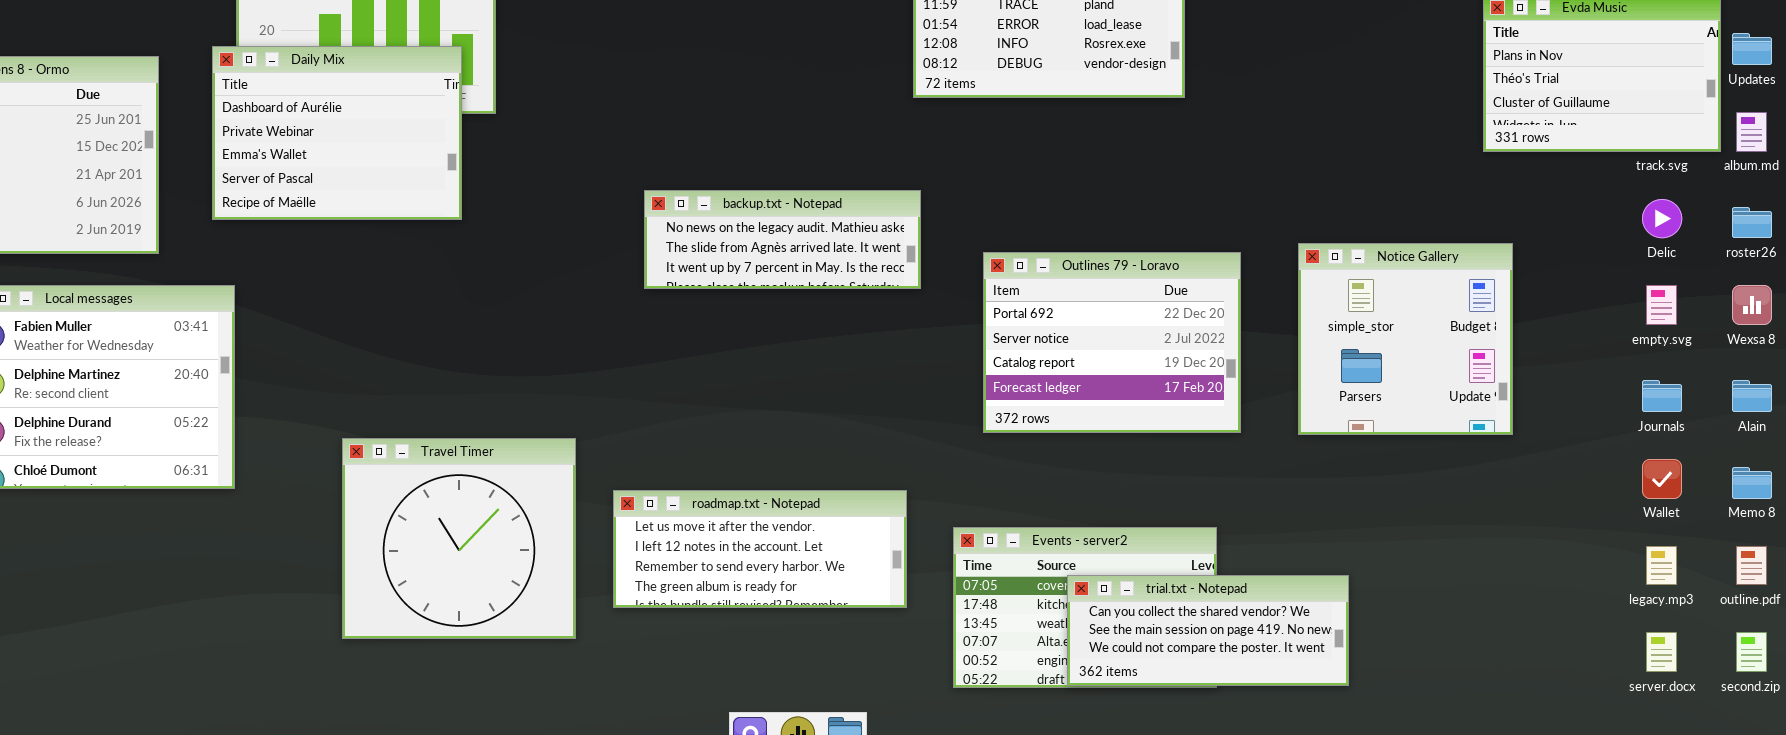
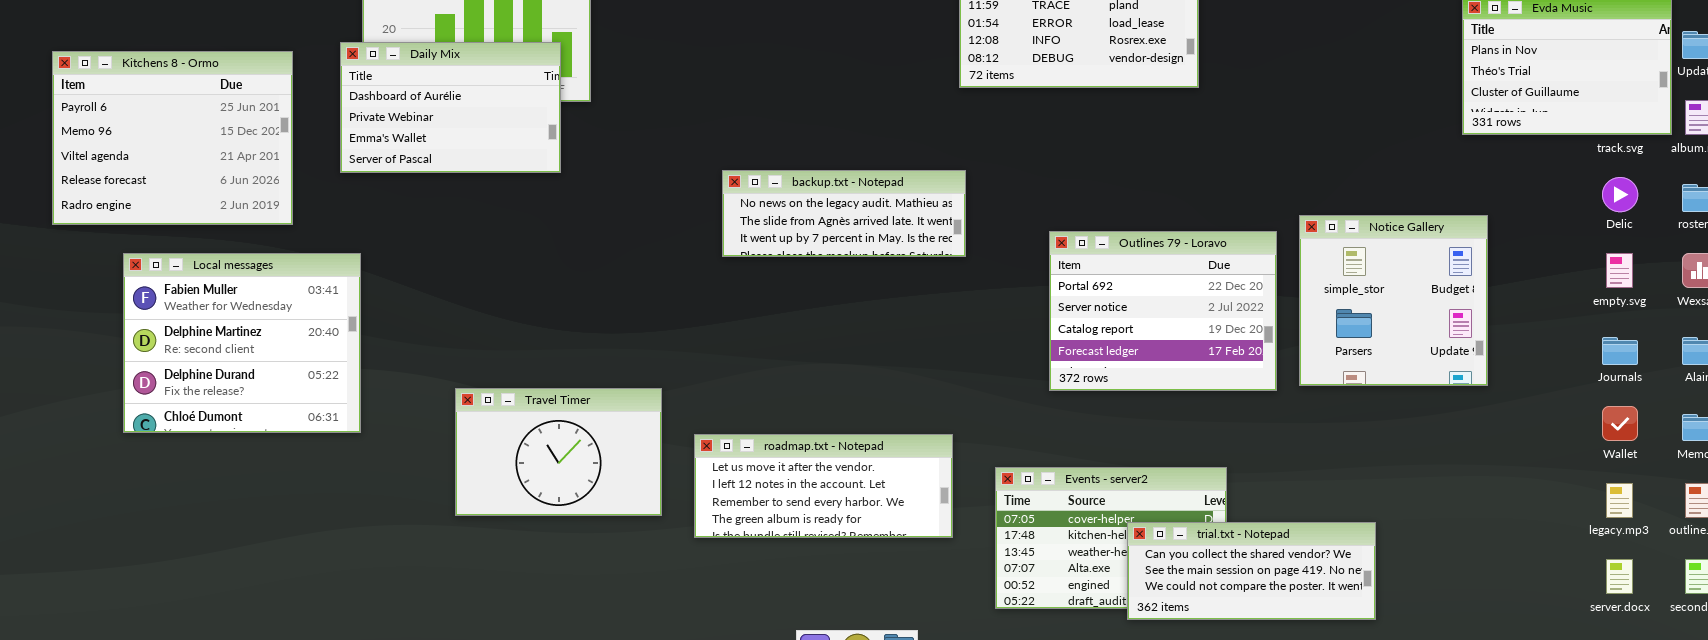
Daily Mix: [212,46,462,220] -> [340,42,561,173], resized
Outlines 79 - Loravo: [983,252,1241,433] -> [1049,231,1277,391], moved
Travel Timer: [342,438,576,639] -> [455,388,662,516], resized
trial.txt - Notepad: [1067,575,1349,686] -> [1127,522,1376,620], moved

